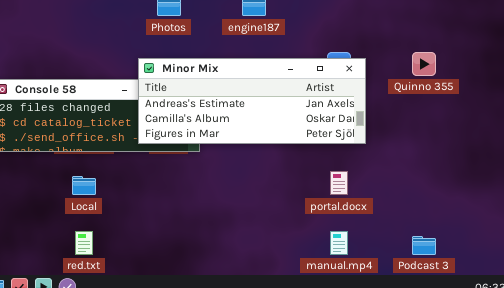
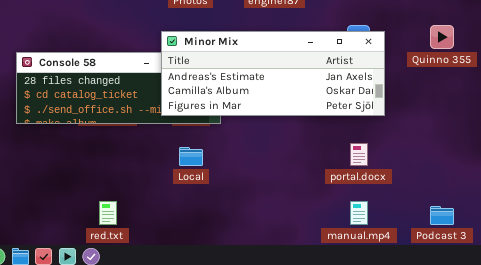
Local: [72,176,96,195] -> [179,147,203,166], moved

